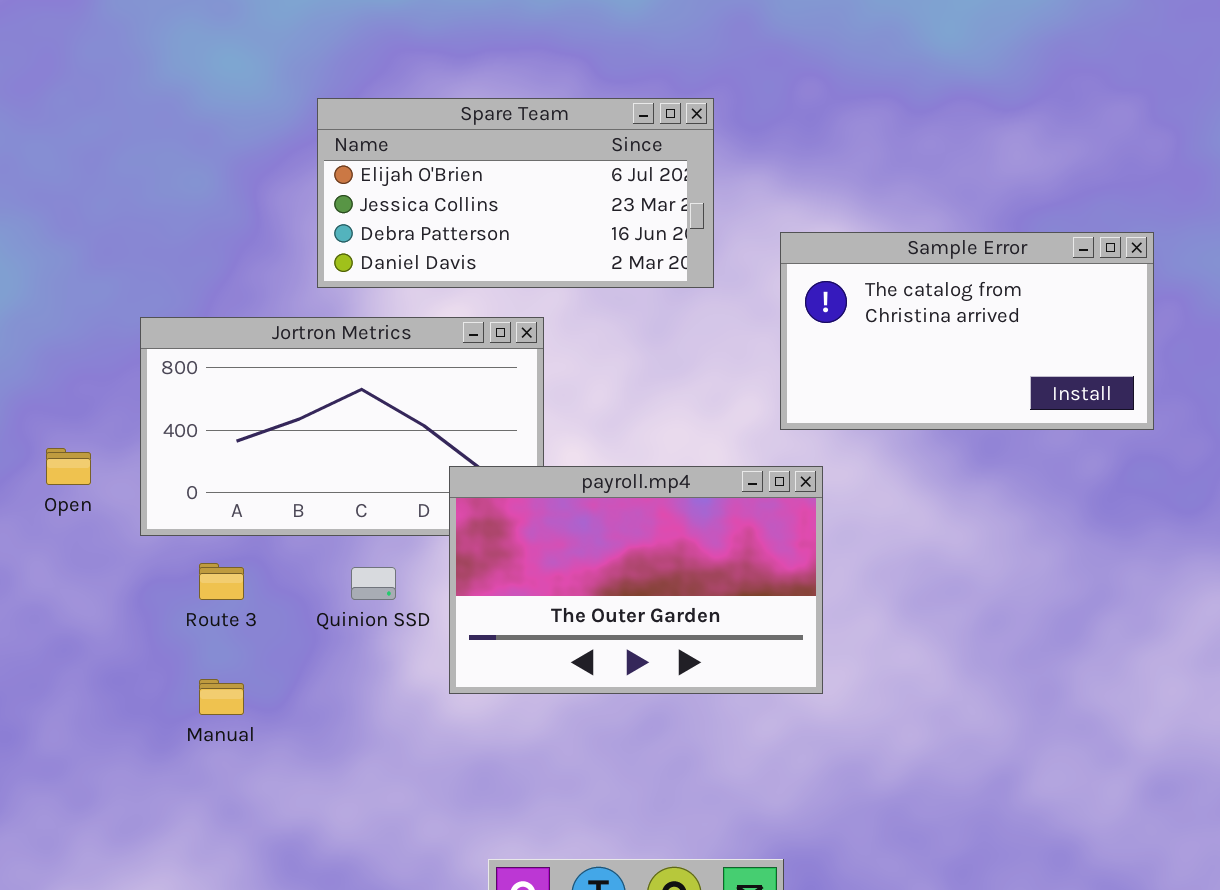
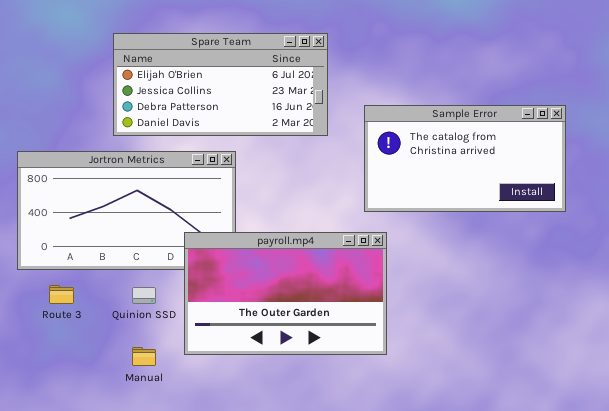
Manual: [199,679,244,715] -> [132,347,156,366], moved

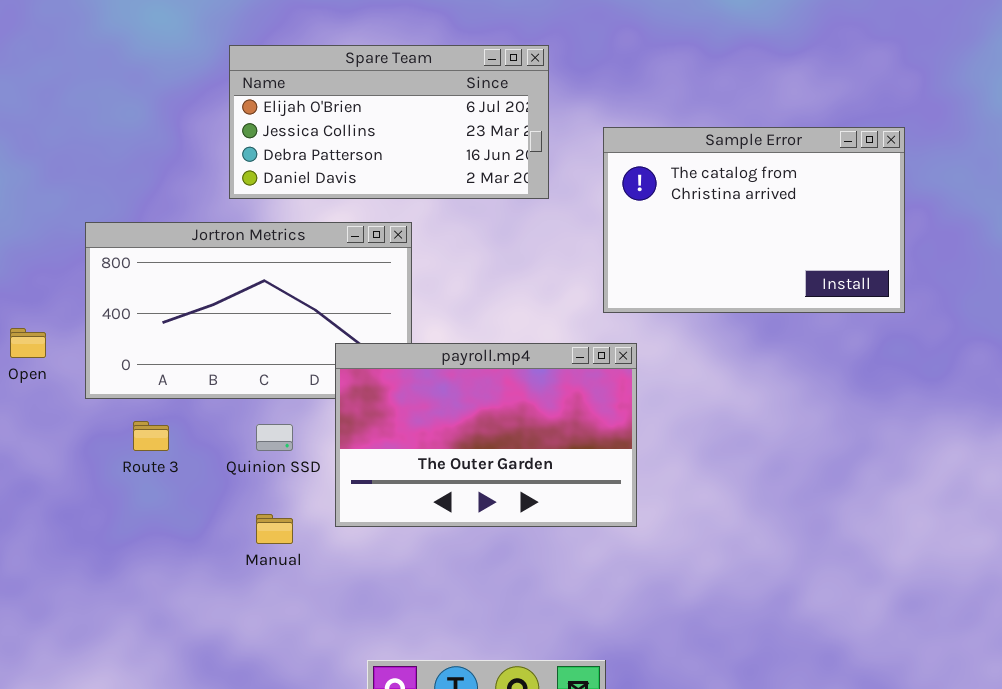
Sample Error: [364,105,566,212] -> [603,127,905,313], resized

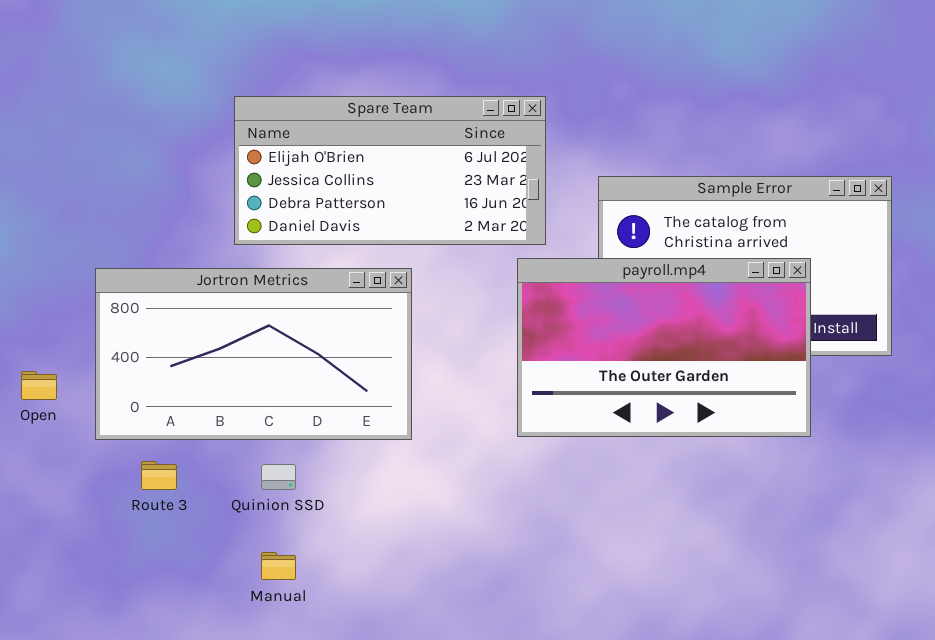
payroll.mp4: [335,343,637,527] -> [517,258,811,437], moved

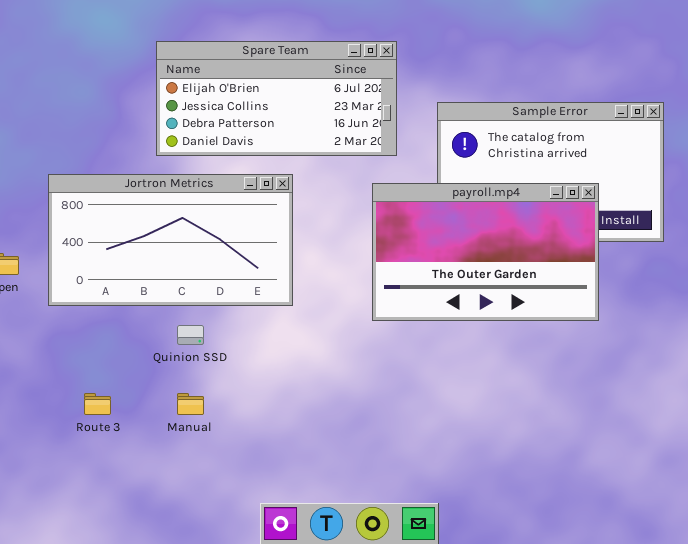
payroll.mp4: [517,258,811,437] -> [372,183,599,321], moved
Route 3: [141,461,177,490] -> [84,393,111,415], moved

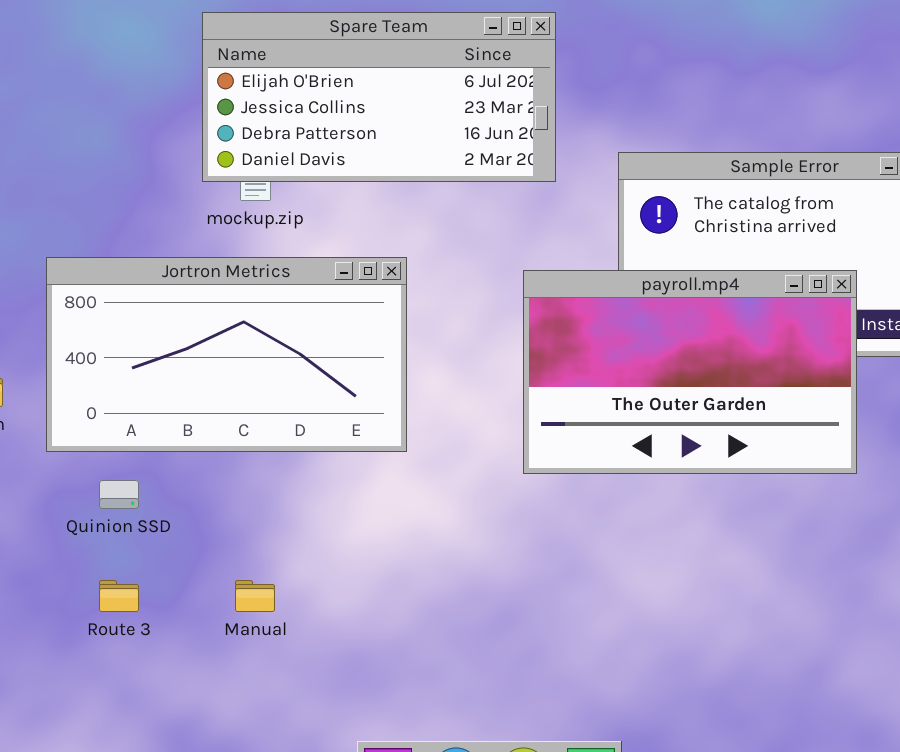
Spare Team: [156,41,397,156] -> [202,12,556,182], moved
Quinion SSD: [177,325,204,345] -> [99,480,139,509], moved

